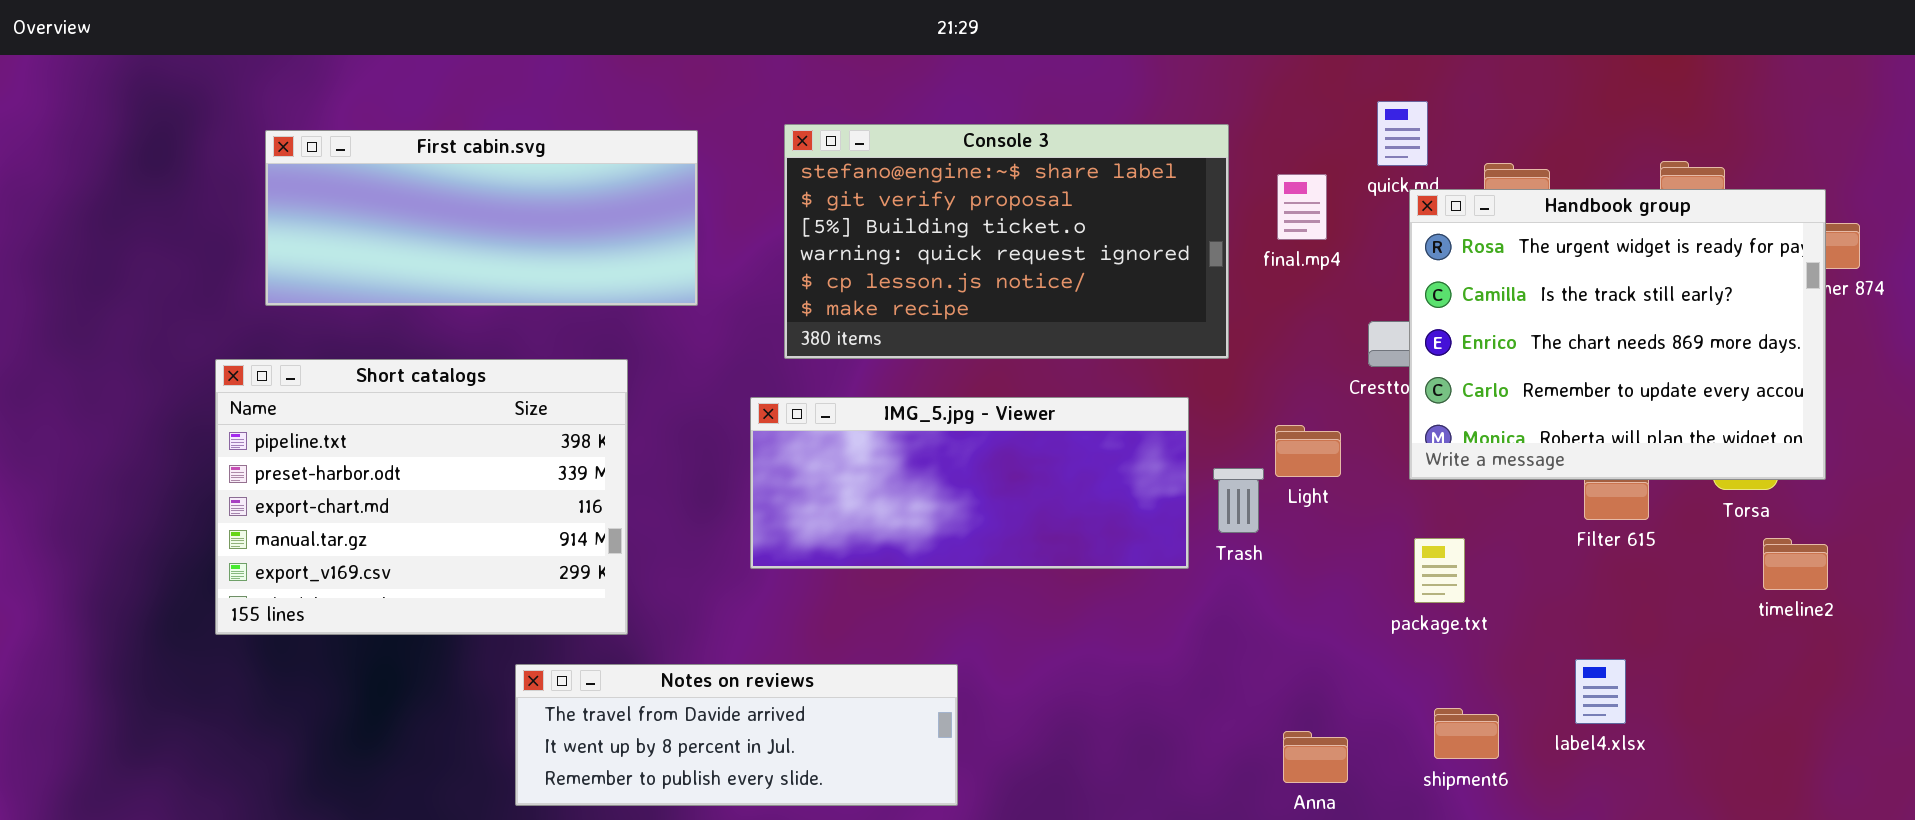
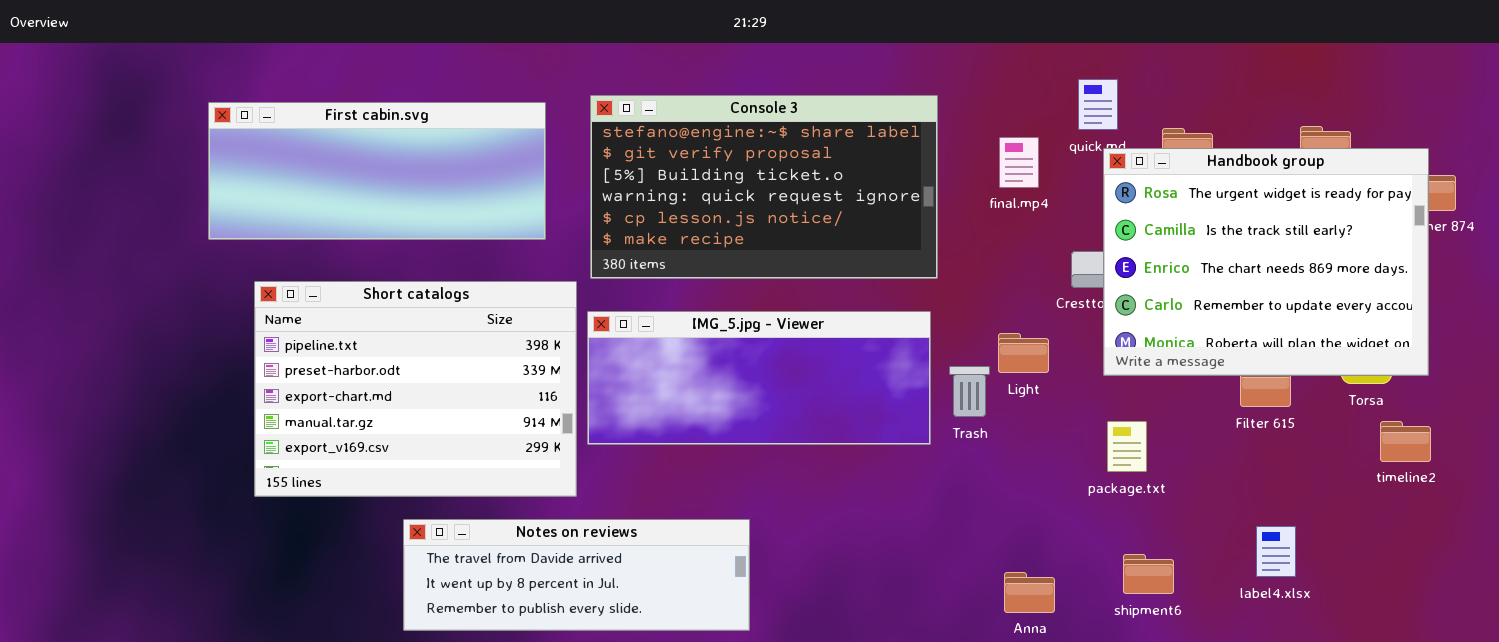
Console 3: [784,124,1229,359] -> [590,95,938,279], moved
Short catalogs: [215,359,628,635] -> [254,281,577,497], moved
label4.xlsx: [1575,659,1626,724] -> [1256,526,1296,577], moved

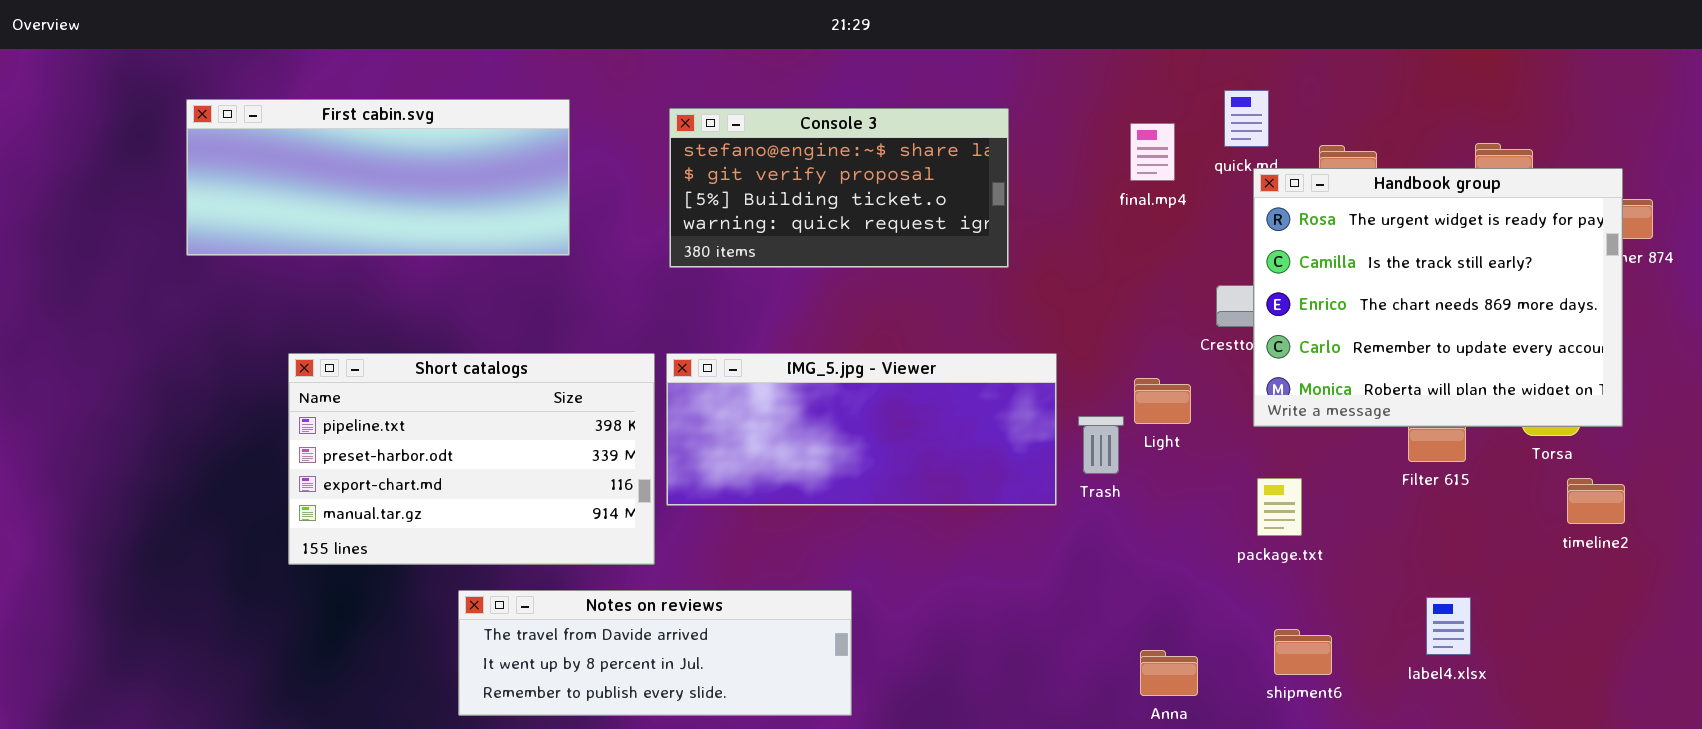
Console 3: [590,95,938,279] -> [669,108,1009,268], resized
First cabin.svg: [208,102,546,240] -> [186,99,570,256], moved
final.mp4: [999,137,1039,188] -> [1130,123,1175,181], moved
Short catalogs: [254,281,577,497] -> [288,353,655,565], resized

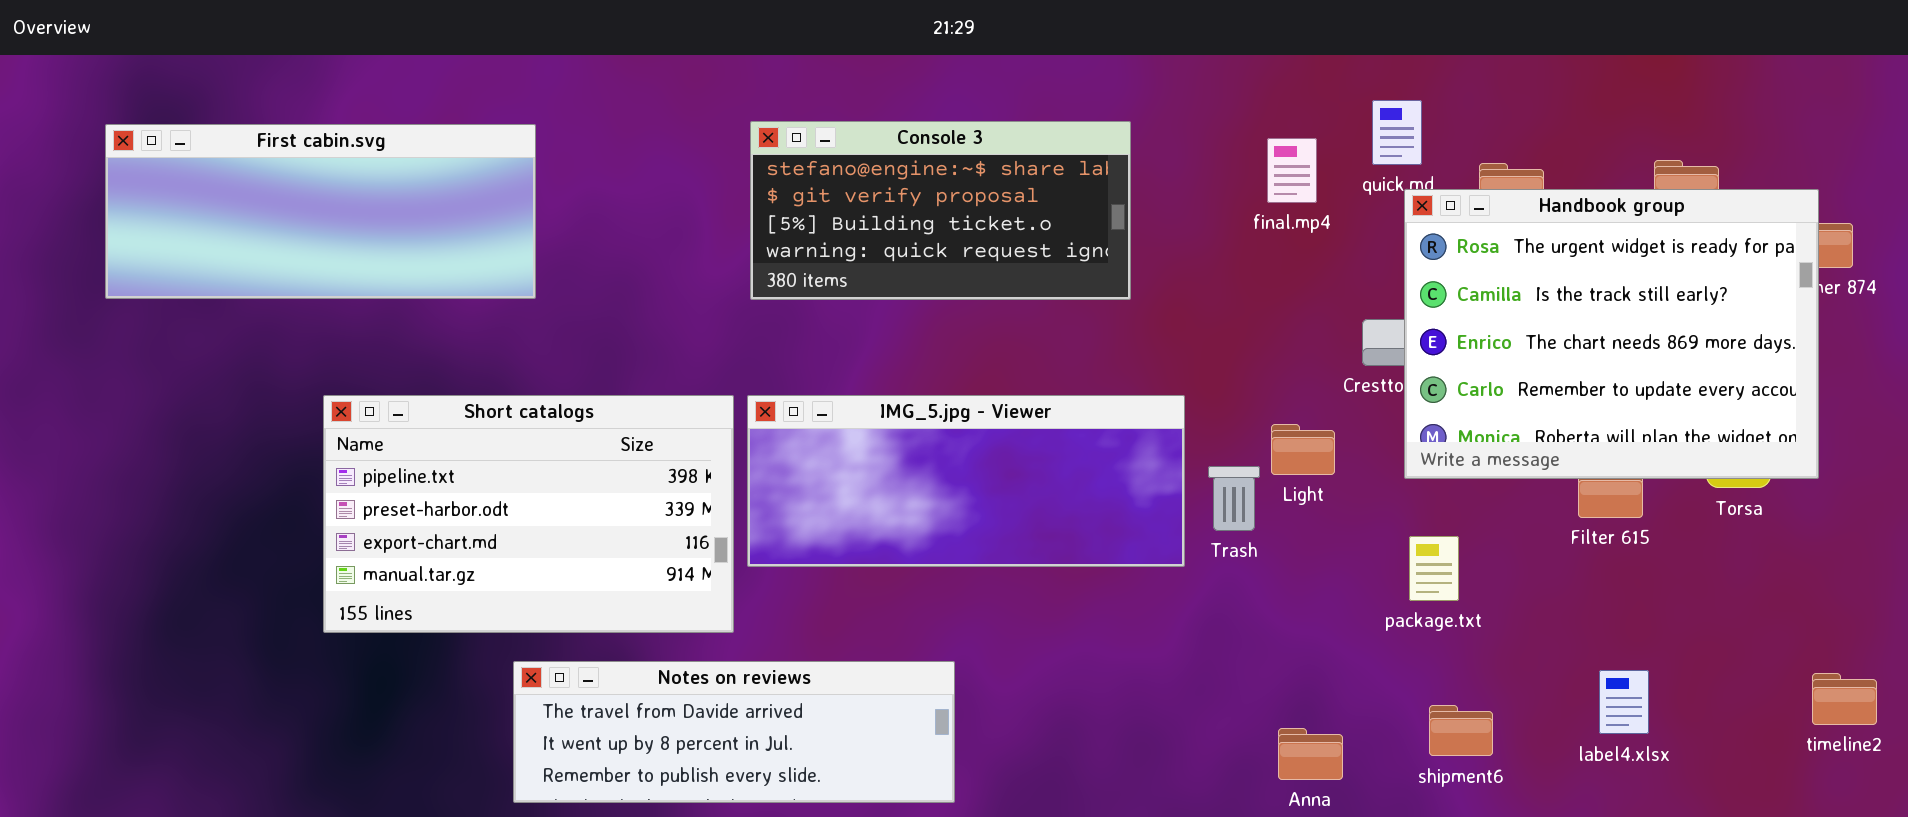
First cabin.svg: [186,99,570,256] -> [105,124,536,299], moved
timeline2: [1567,478,1625,524] -> [1812,673,1877,725], moved

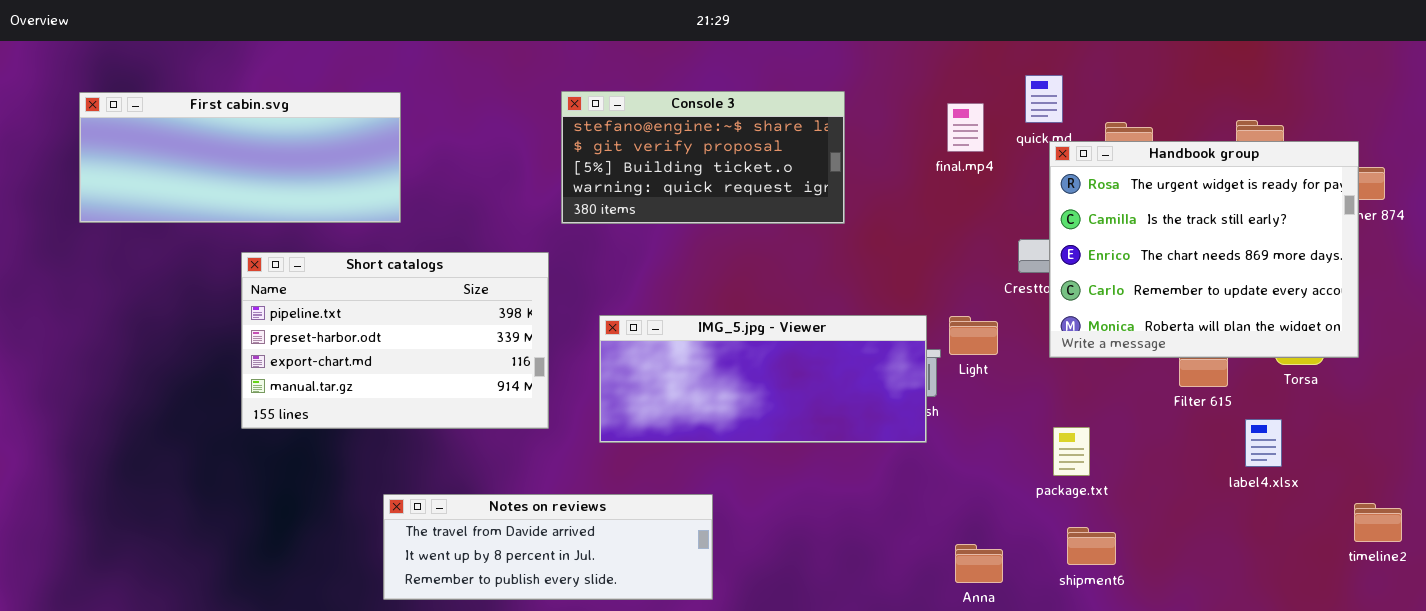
Short catalogs: [323,395,734,633] -> [241,252,549,429], moved
IMG_5.jpg - Viewer: [747,395,1185,567] -> [599,315,927,443], moved
package.txt: [1409,536,1459,601] -> [1053,427,1090,476], moved
label4.xlsx: [1599,670,1649,734] -> [1245,419,1282,467], moved

